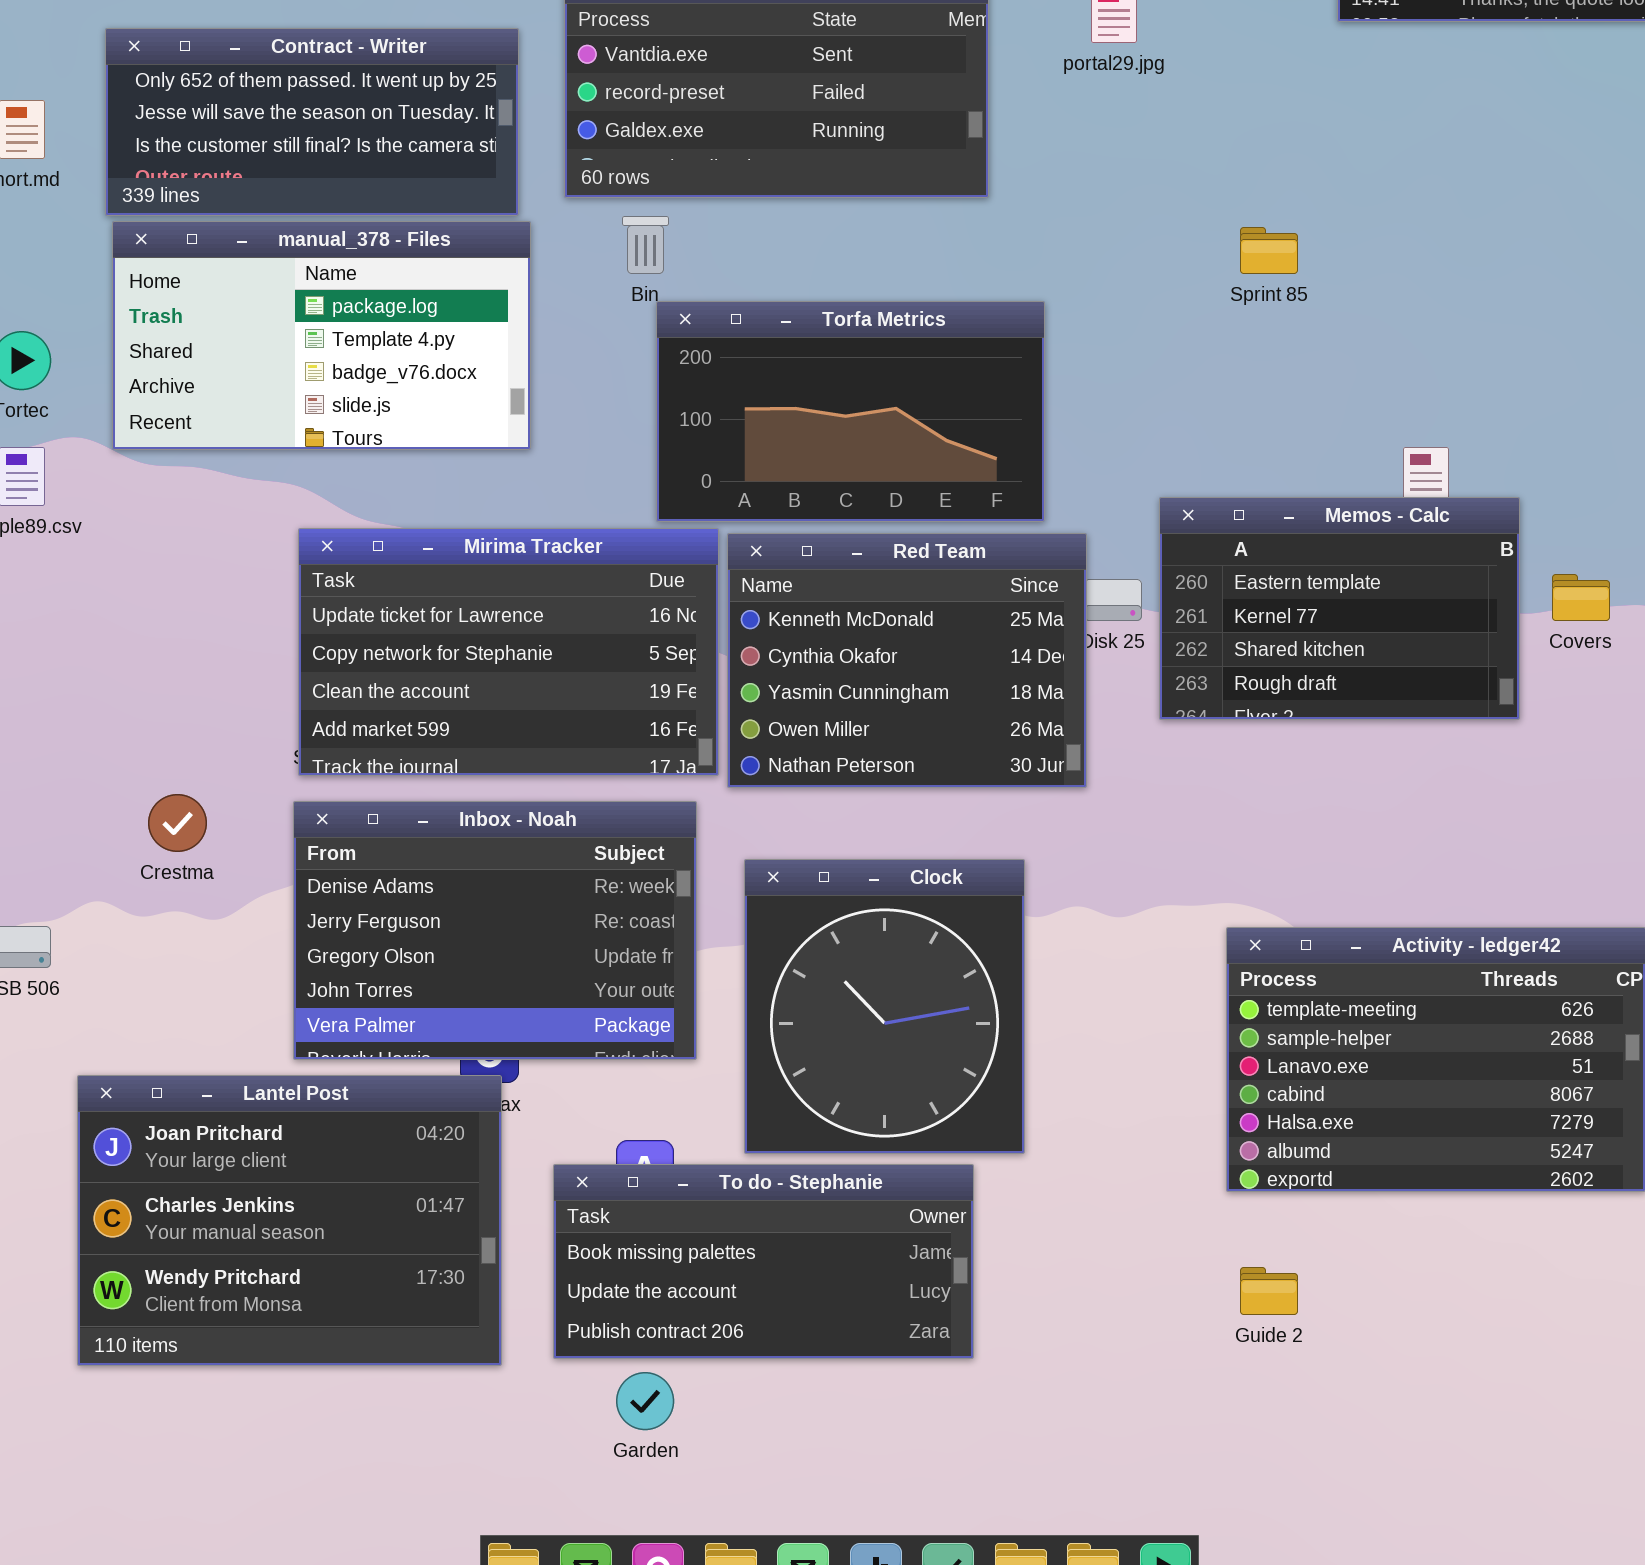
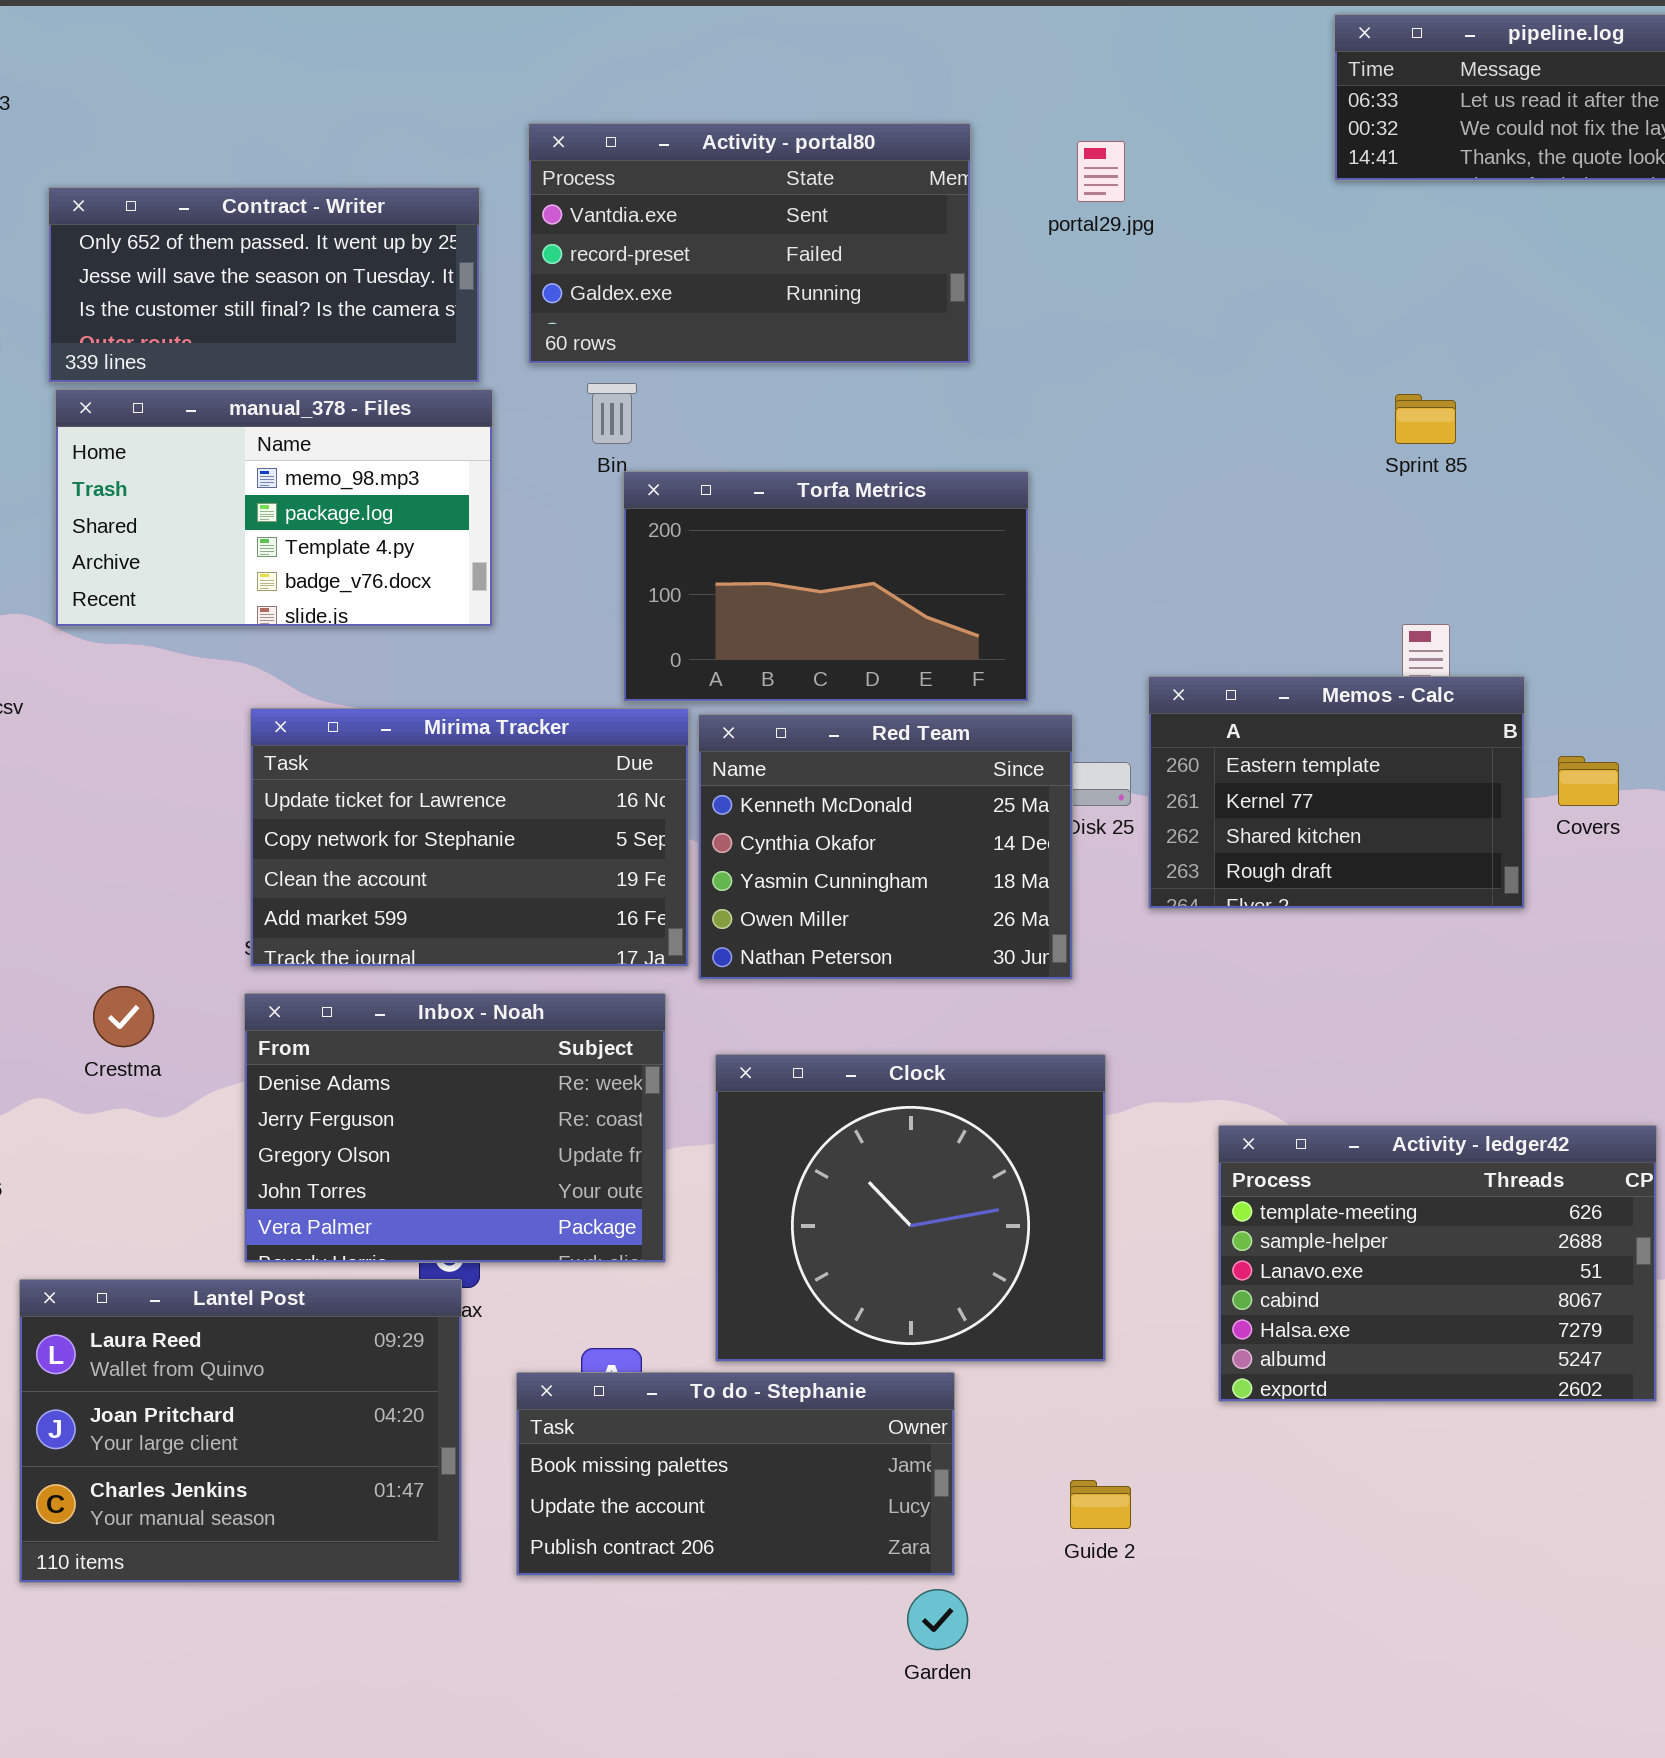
manual_378 - Files: [112,221,531,450] -> [55,389,493,627], scrolled up 1 row
Sprint 85: [1240,227,1298,274] -> [1395,394,1456,444], moved
Clock: [744,859,1025,1154] -> [715,1054,1106,1362], resized
Lantel Post: [77,1075,502,1366] -> [19,1279,462,1583], scrolled up 1 row
Guide 2: [1240,1267,1298,1315] -> [1070,1480,1131,1529], moved
Garden: [616,1372,674,1430] -> [907,1589,968,1650], moved

